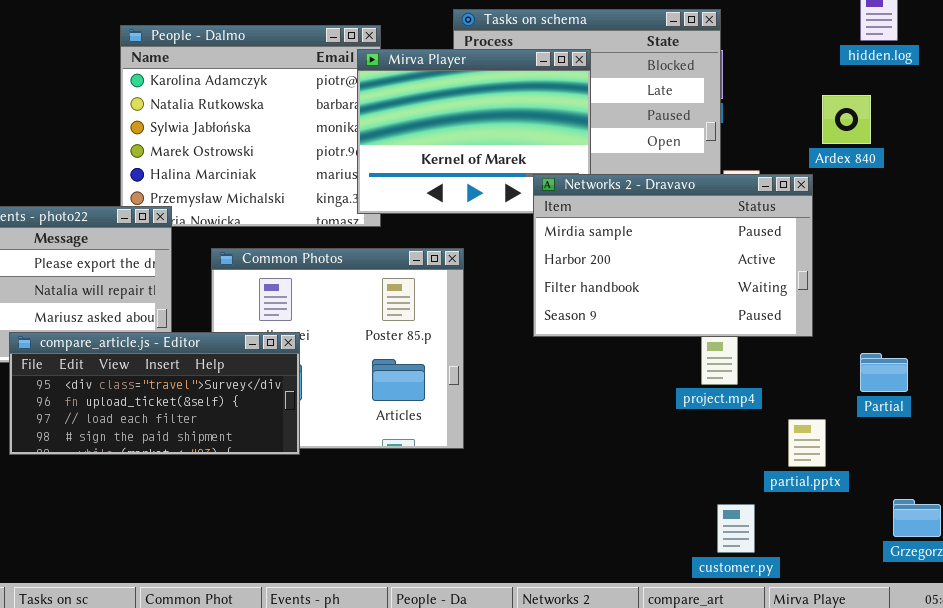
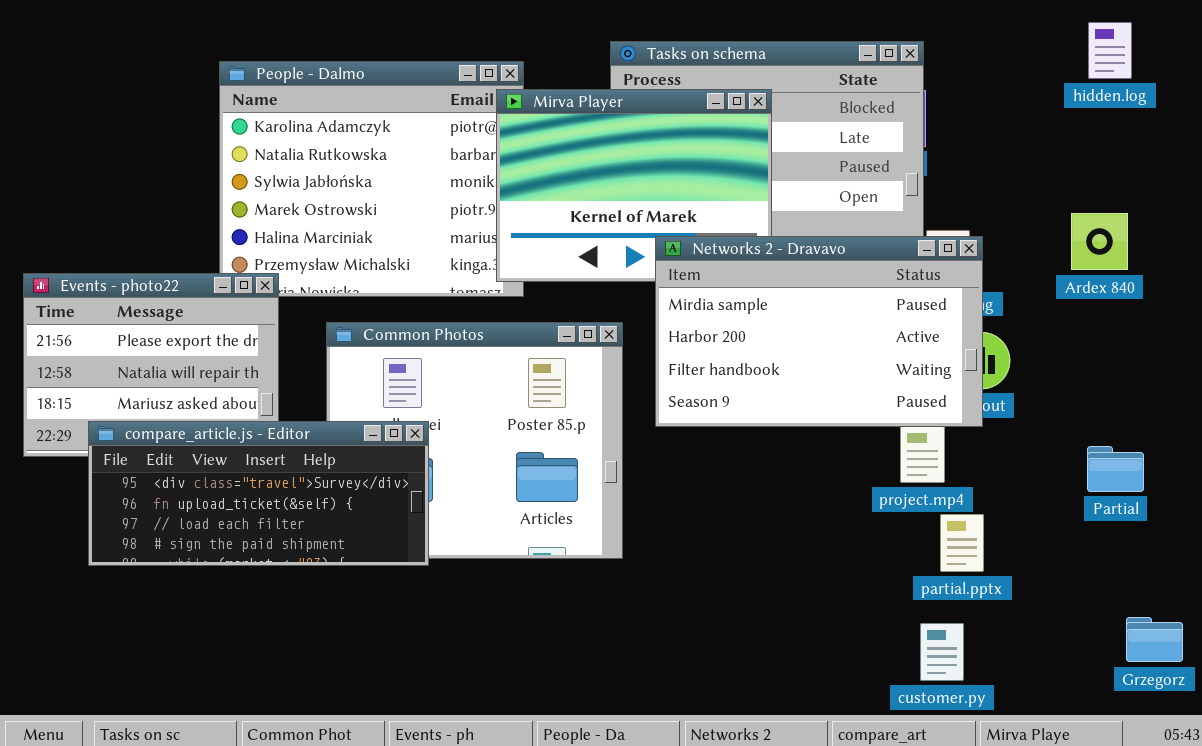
Ardex 840: [822,95,871,144] -> [1071,213,1128,270], moved
Networks 2 - Dravavo: [533,174,813,337] -> [655,236,983,427], moved
partial.pptx: [788,419,826,467] -> [940,514,984,572], moved

